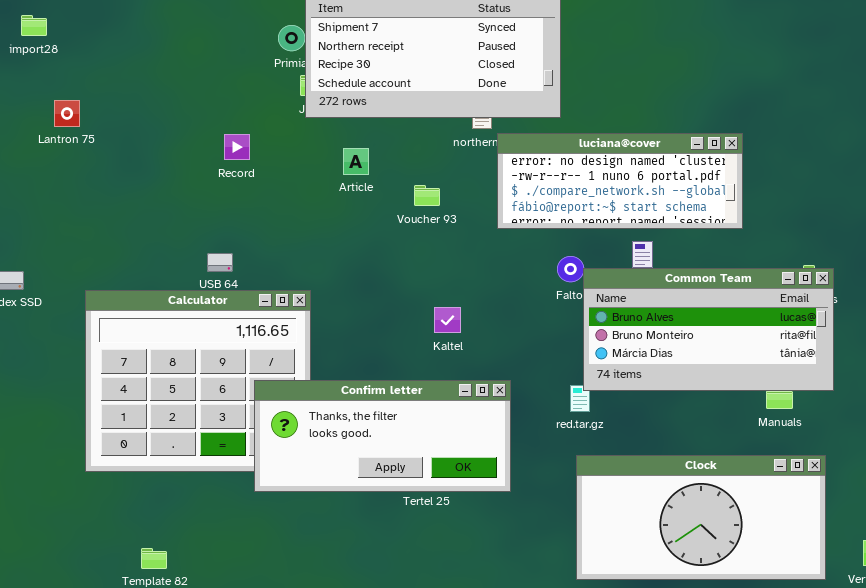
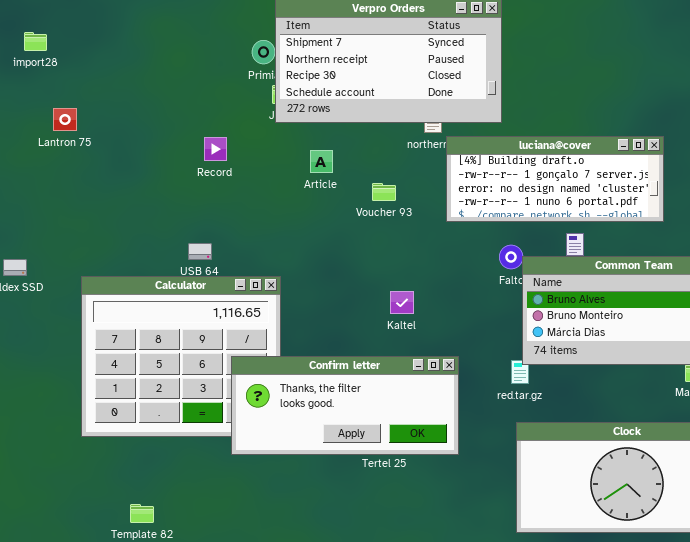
luciana@cover: [497,133,743,229] -> [446,136,664,222], scrolled up 2 rows

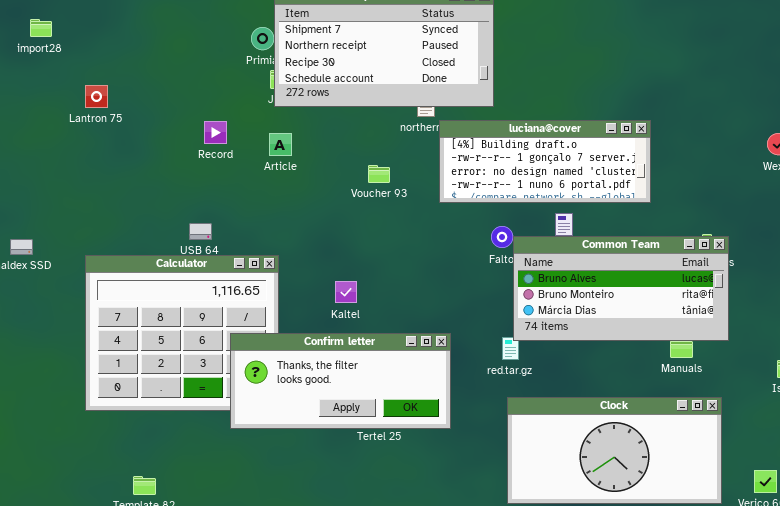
Lantron 75: [53,108,77,131] -> [85,85,108,108], moved
Article: [310,150,333,173] -> [269,133,292,156], moved
Kaltel: [390,291,414,314] -> [335,281,357,303], moved

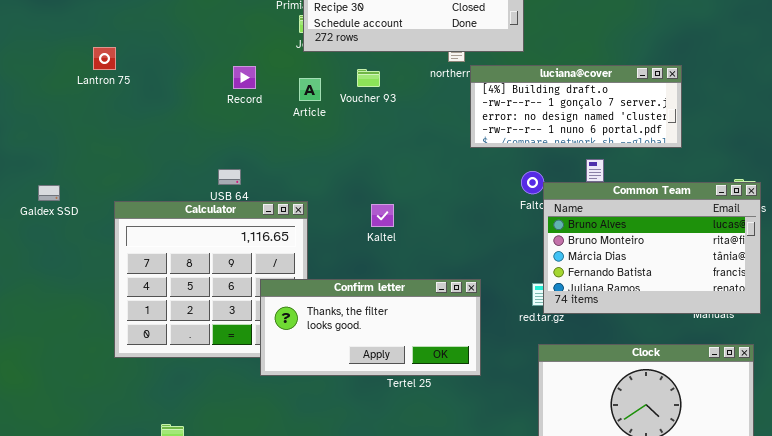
Lantron 75: [85,85,108,108] -> [93,47,116,70], moved
Voucher 93: [368,165,390,183] -> [357,69,380,87], moved
Common Team: [513,236,729,341] -> [543,182,761,314], resized
Kaltel: [335,281,357,303] -> [371,204,394,227], moved

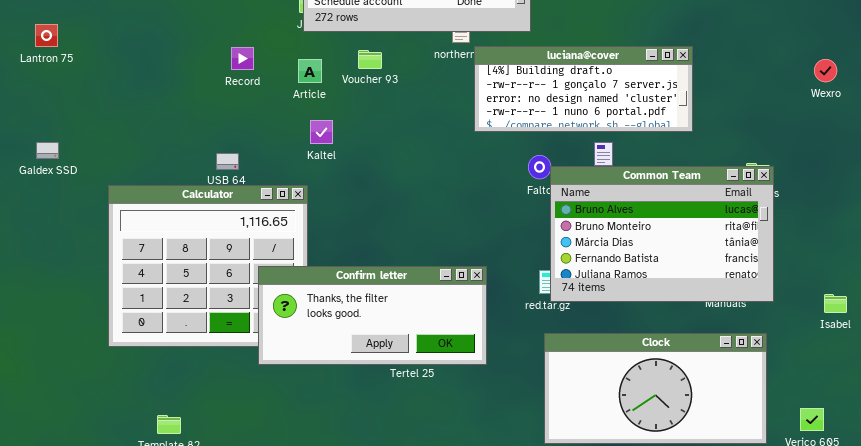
Lantron 75: [93,47,116,70] -> [35,24,58,47], moved
Galdex SSD: [38,185,60,201] -> [36,142,59,159], moved
Kaltel: [371,204,394,227] -> [310,120,333,144], moved

